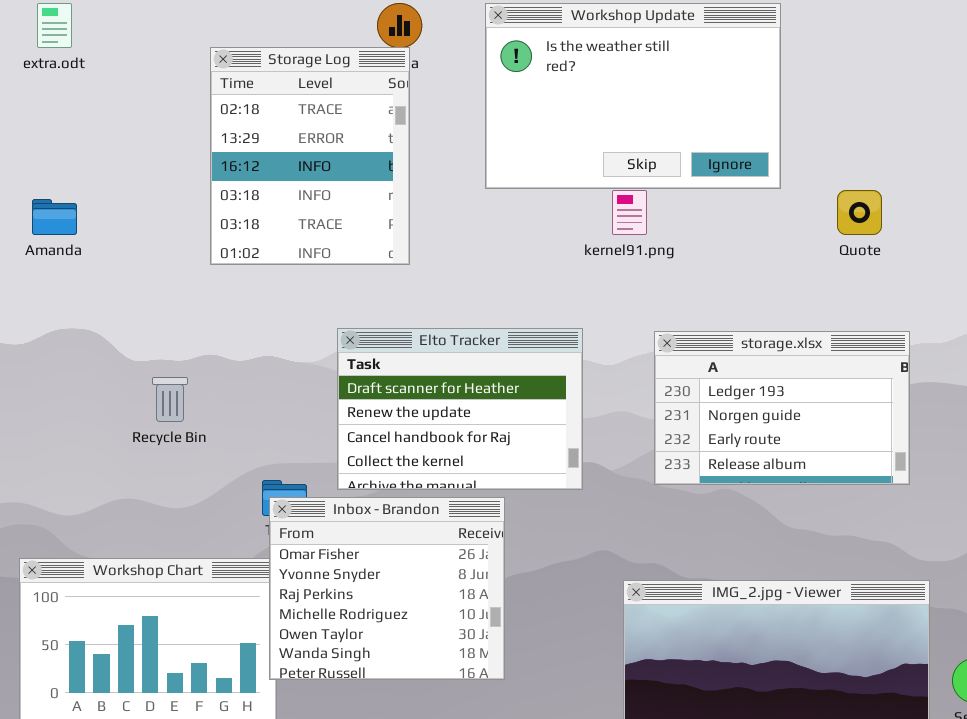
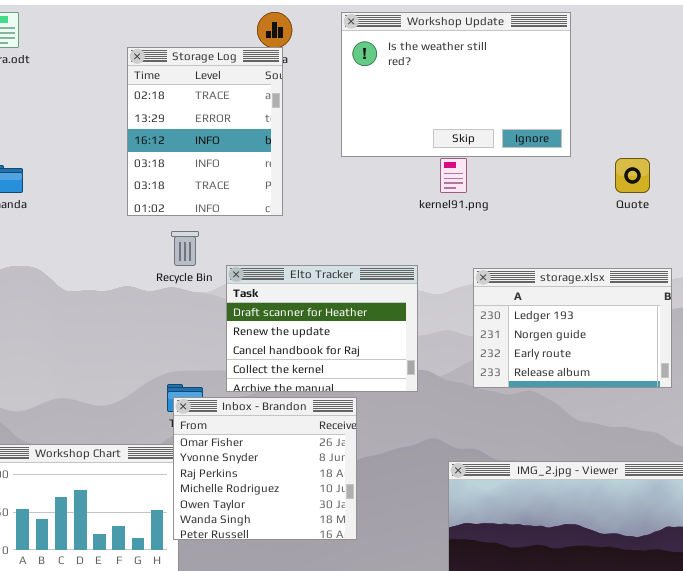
Recycle Bin: [152,377,188,422] -> [171,231,199,266], moved

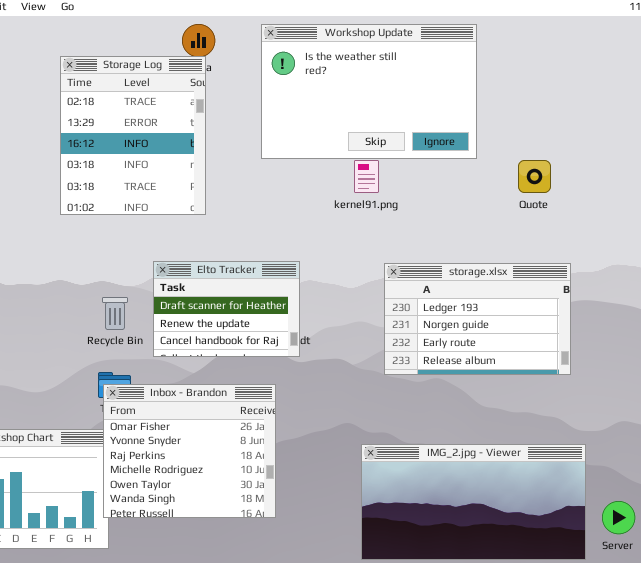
Recycle Bin: [171,231,199,266] -> [102,297,128,330], moved
Elto Tracker: [226,265,418,392] -> [153,261,300,357], resized

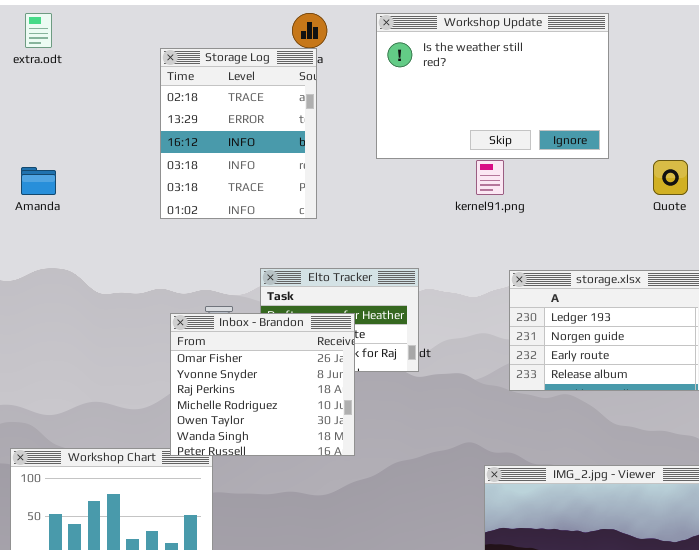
Inbox - Brandon: [103,384,276,518] -> [170,313,355,456], moved

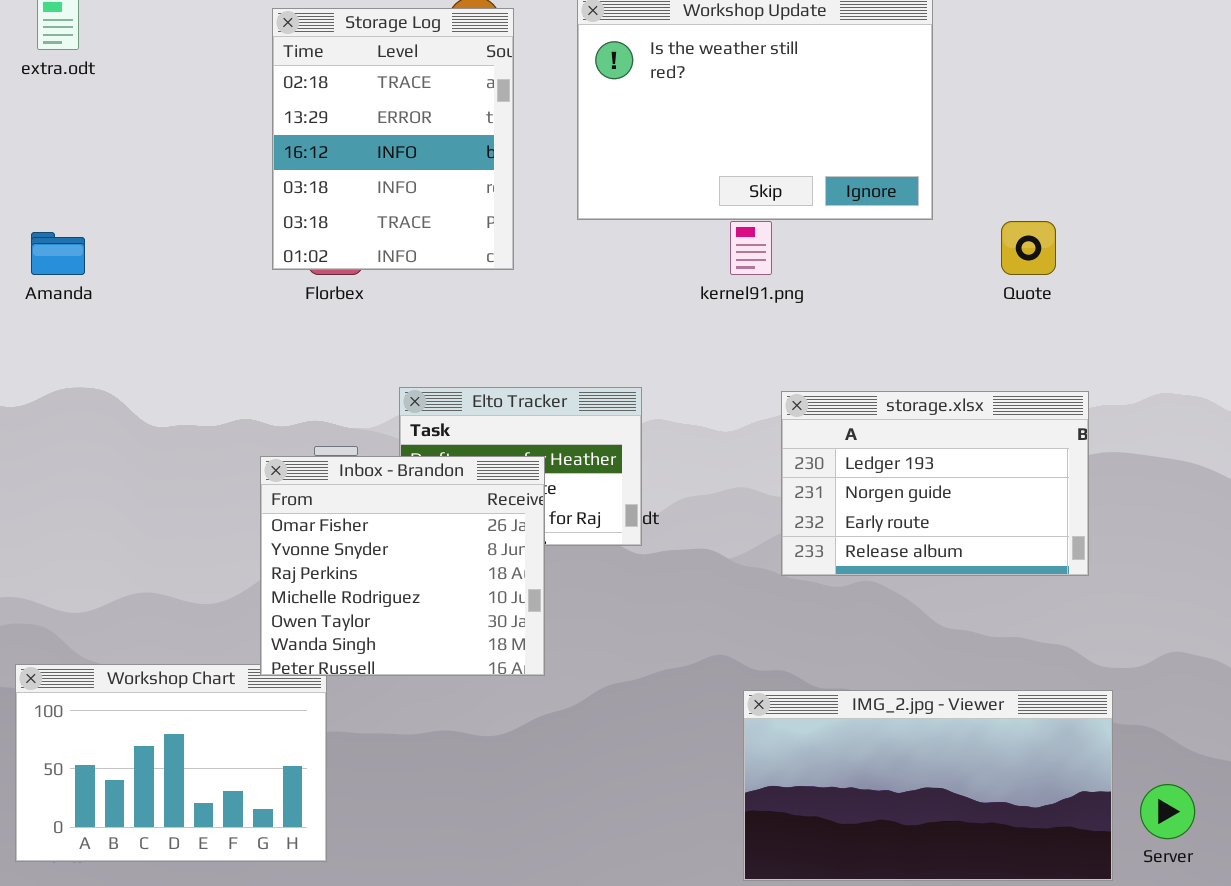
Storage Log: [160,48,317,219] -> [272,8,514,270], moved

